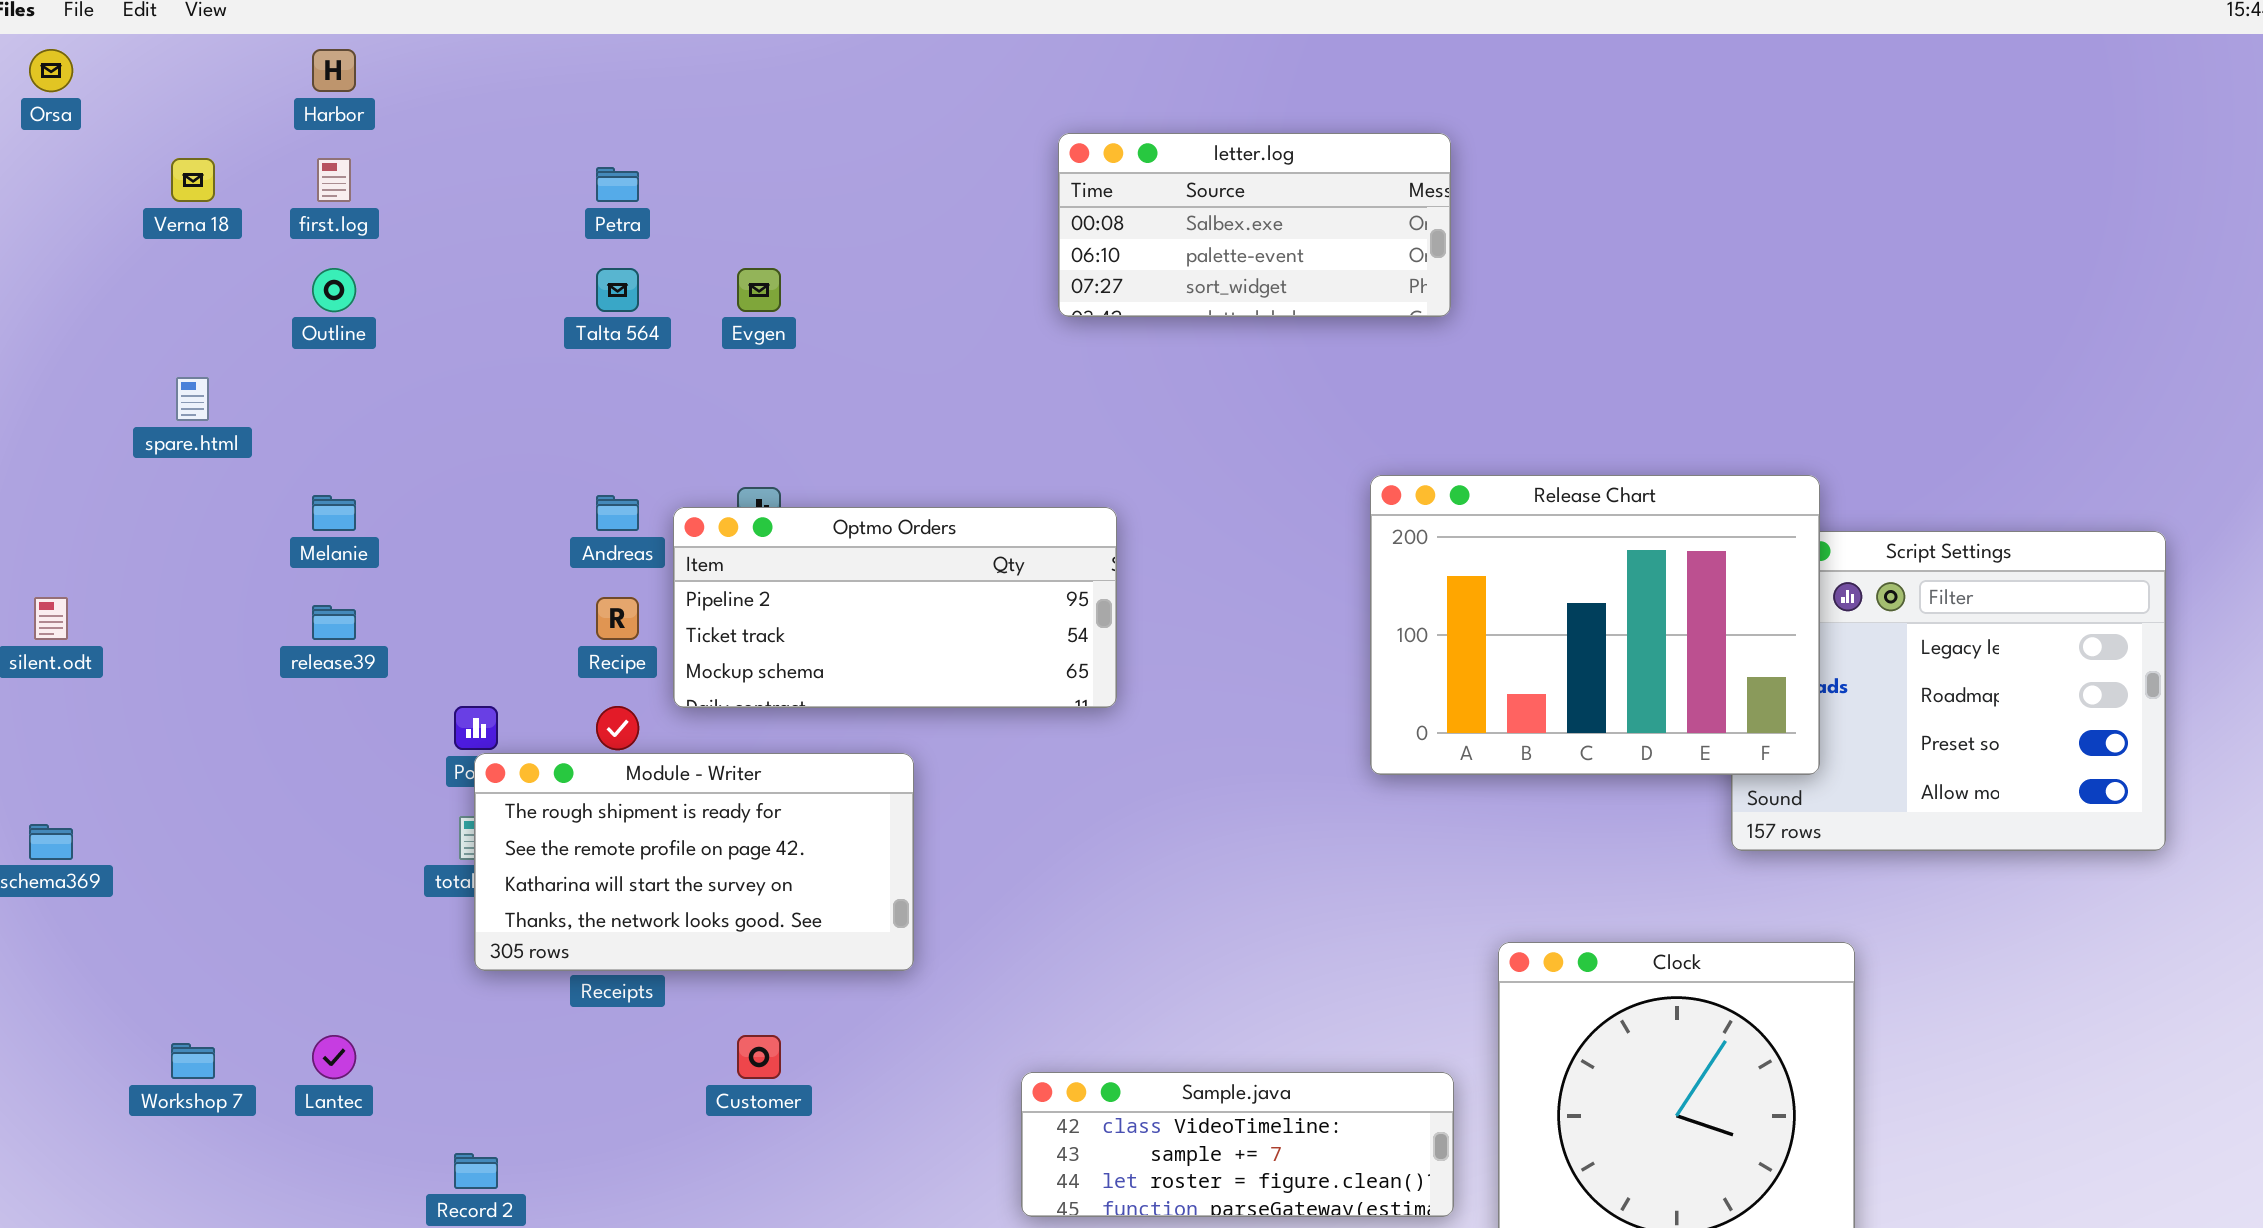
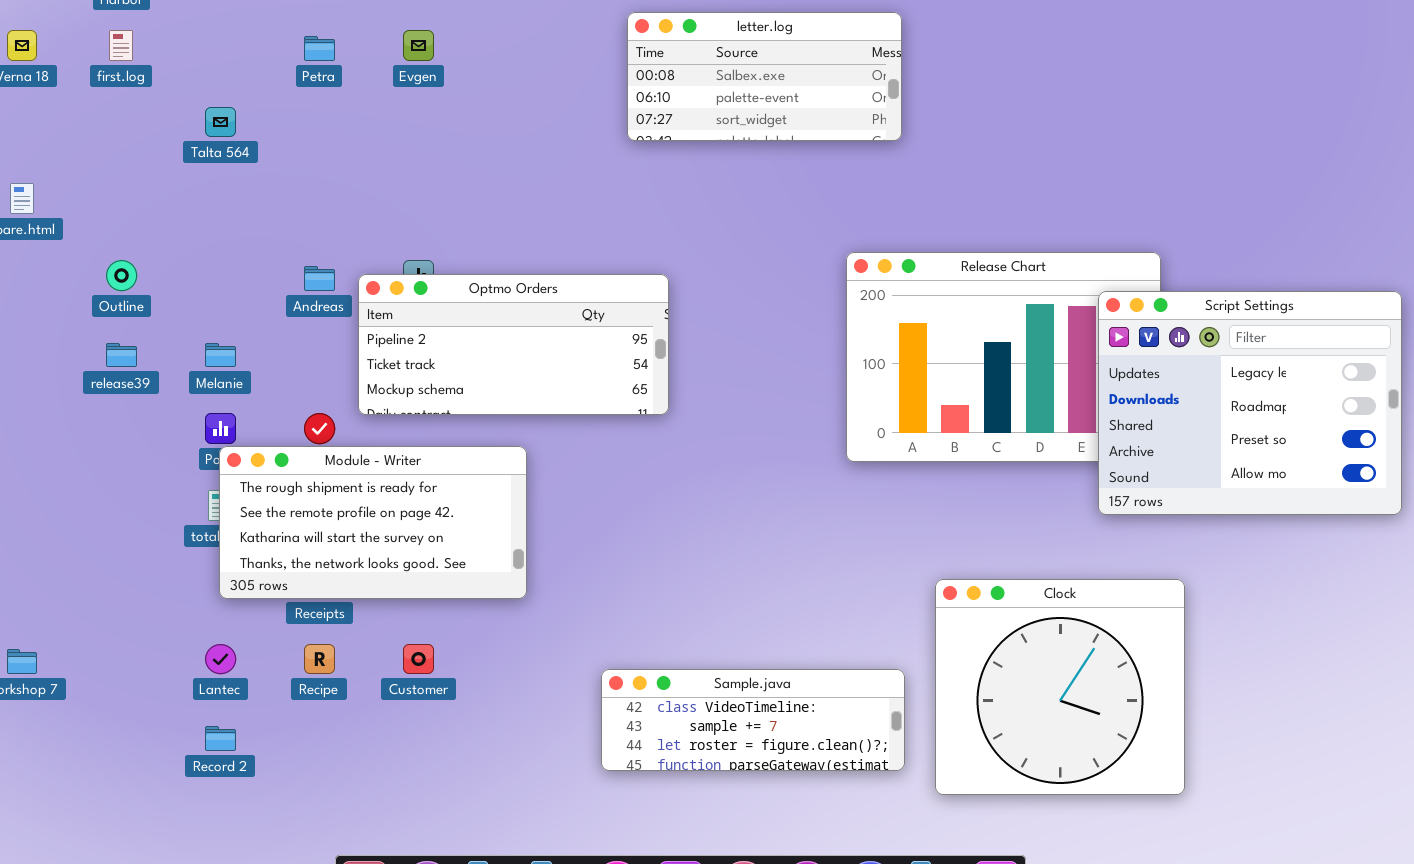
Outline: [312,268,356,312] -> [106,260,137,291], moved
Talta 564: [596,268,639,312] -> [205,107,236,137], moved
Evgen: [737,268,781,312] -> [403,30,434,61], moved
Melanie: [312,495,356,531] -> [205,343,236,367], moved
Script Settings: [1731,531,2166,851] -> [1098,291,1402,515], raised
Recipe: [596,597,639,640] -> [304,644,335,674], moved
Lantec: [312,1035,356,1079] -> [205,644,236,674], moved

